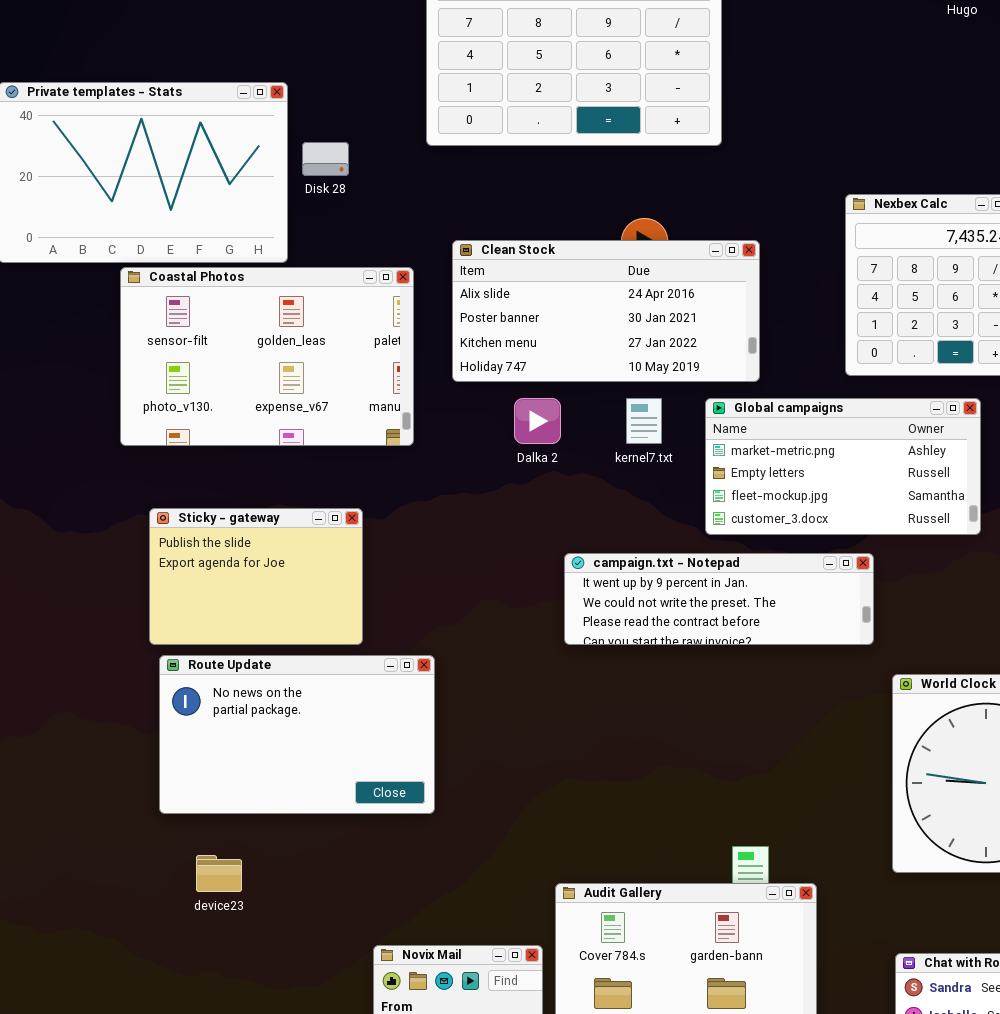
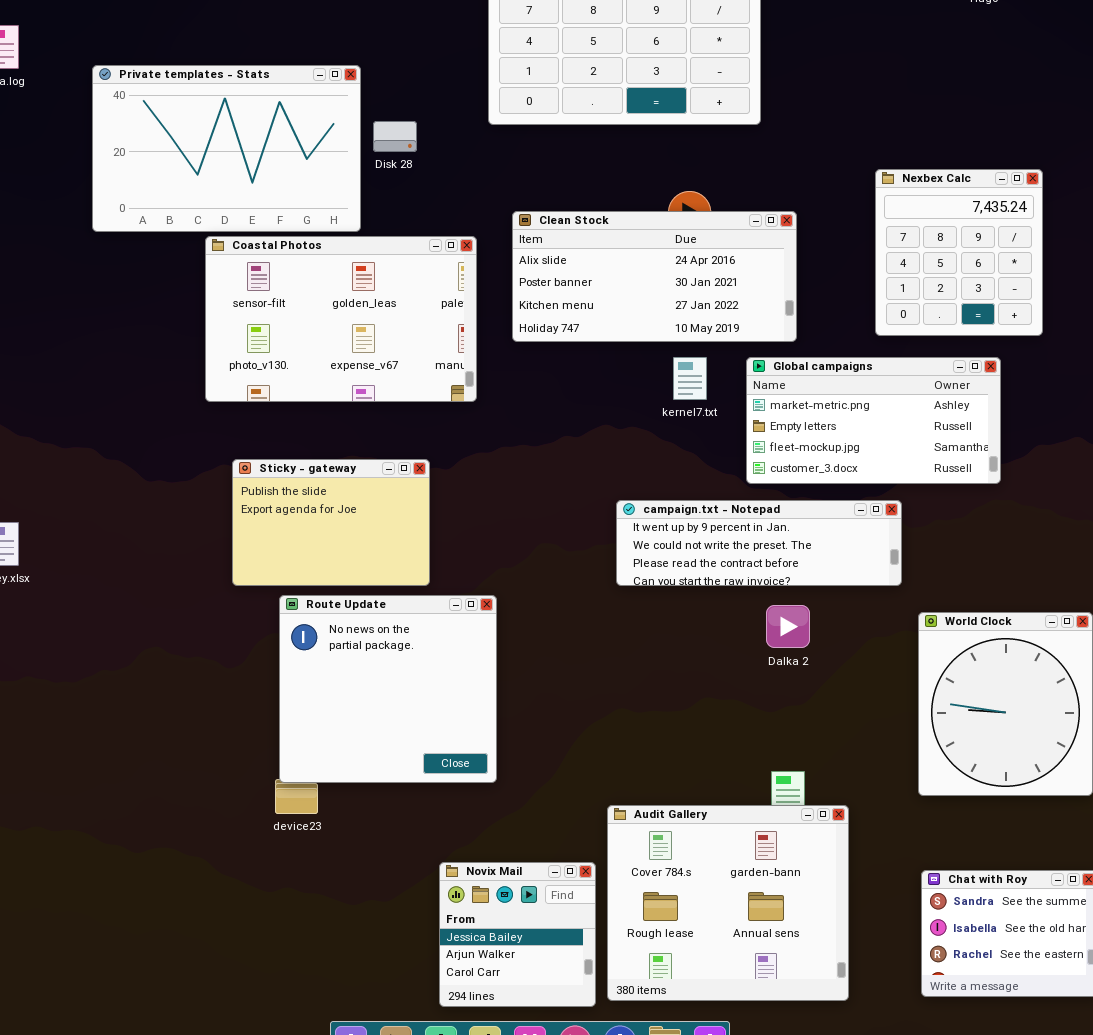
Dalka 2: [514,398,561,444] -> [766,605,810,648], moved
Route Update: [159,655,435,814] -> [279,595,497,783], resized

